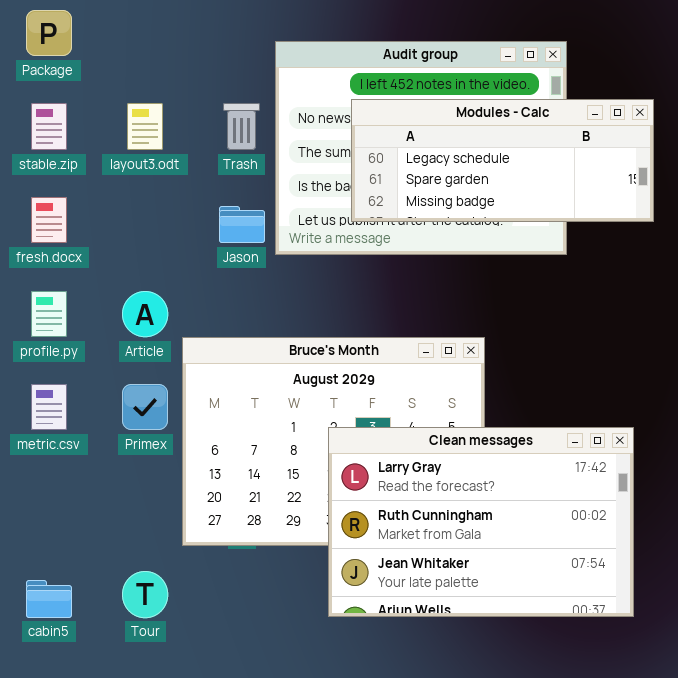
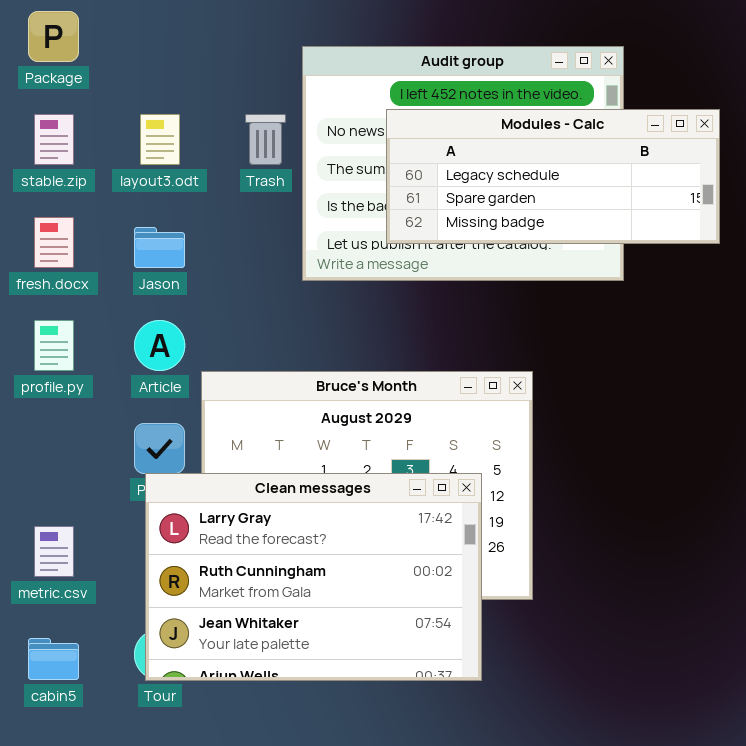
Jason: [219,206,265,243] -> [134,227,185,268], moved
metric.csv: [31,384,67,430] -> [34,526,74,577], moved
Clean messages: [328,427,634,617] -> [145,473,482,681], moved

